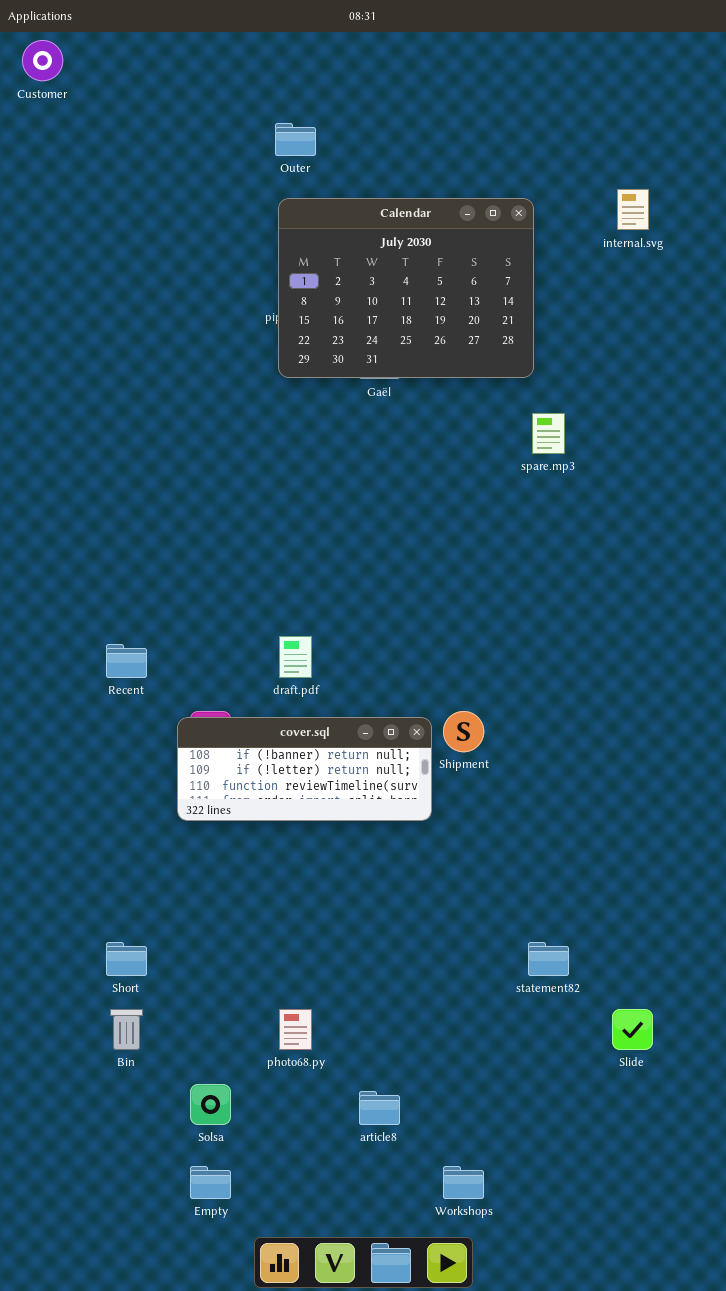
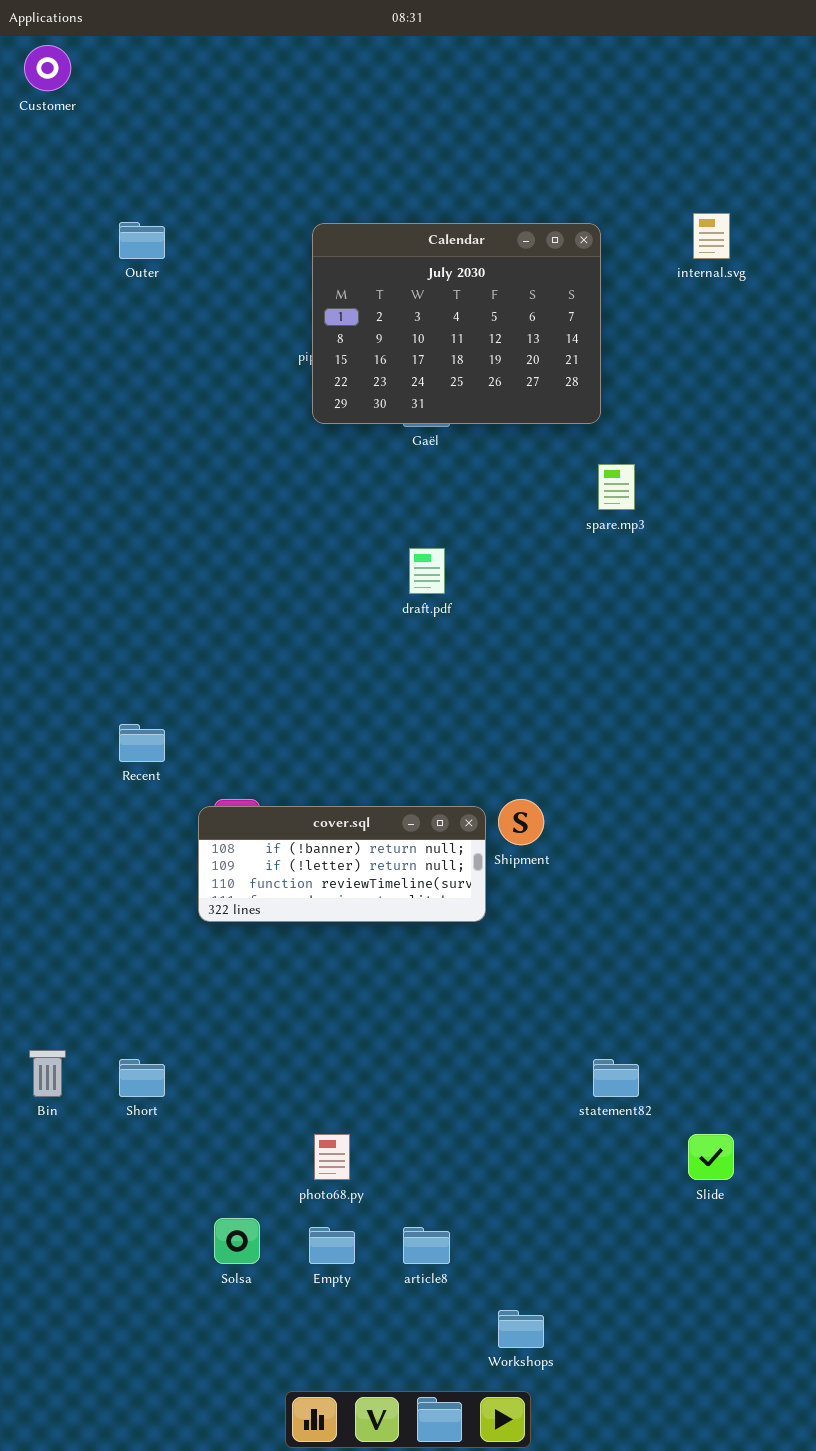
Outer: [275,123,316,156] -> [119,222,165,259], moved
draft.pdf: [279,636,312,678] -> [409,548,445,594], moved
Bin: [110,1009,143,1050] -> [29,1050,66,1097], moved
Empty: [190,1166,231,1199] -> [309,1227,355,1264], moved

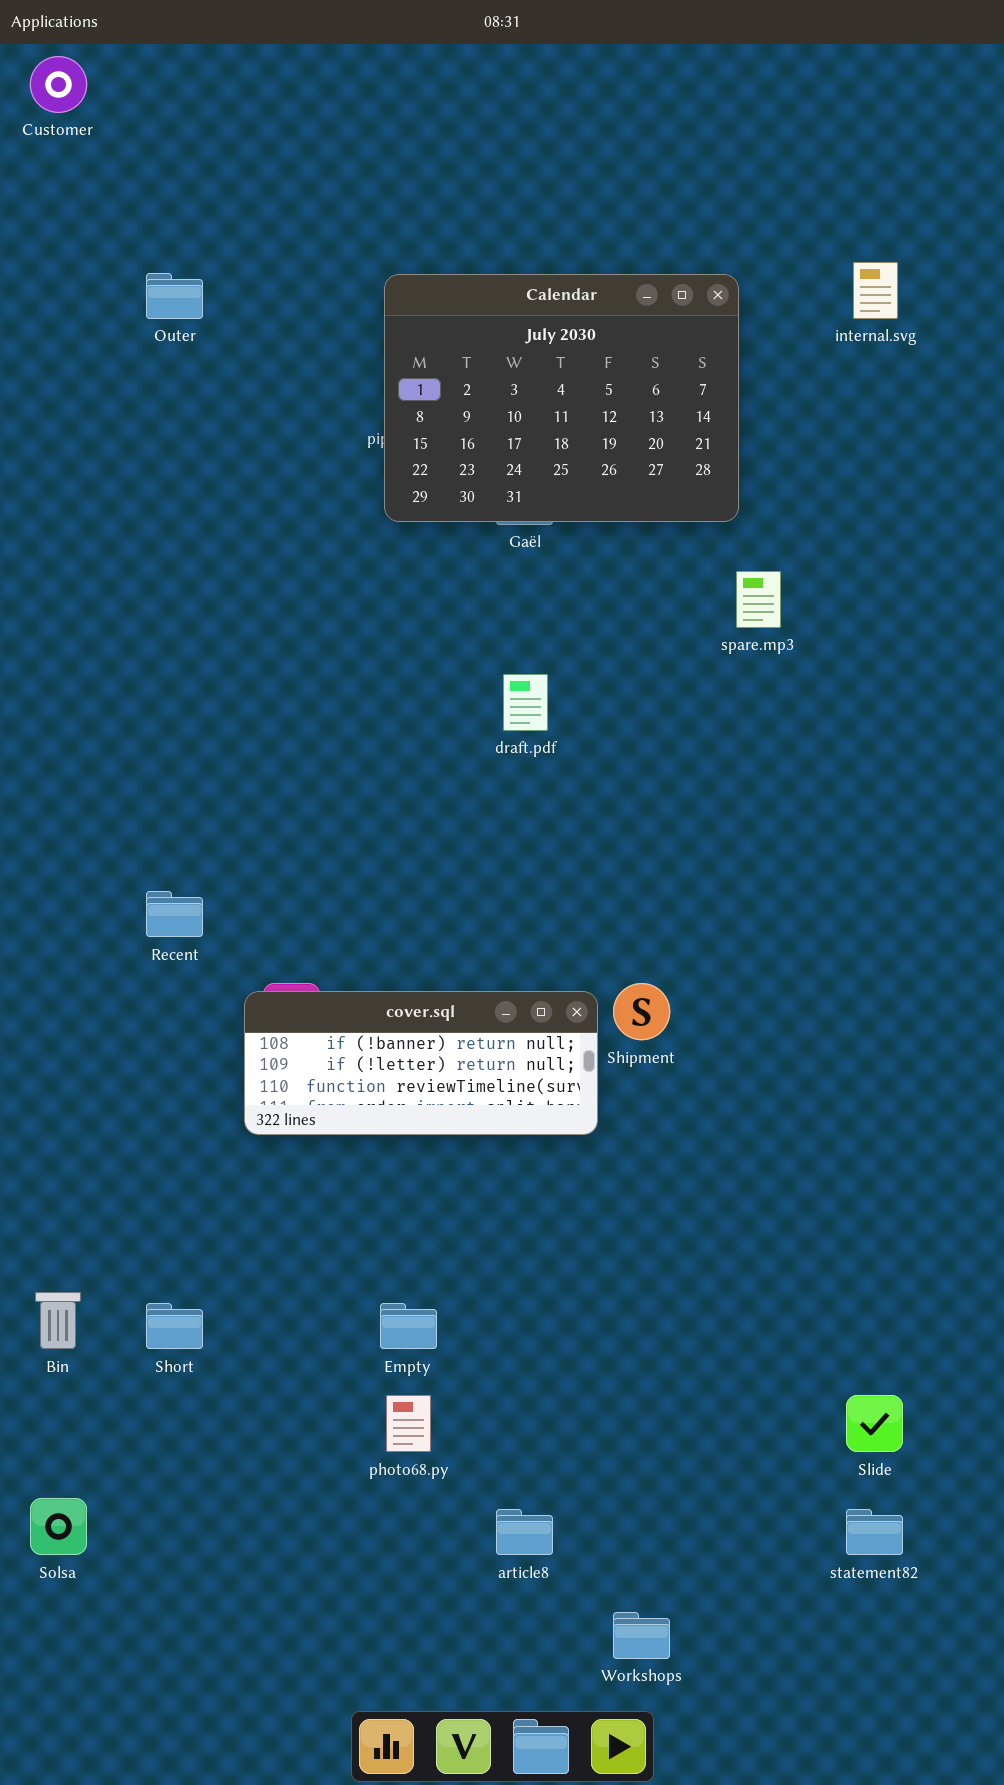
statement82: [593,1059,639,1097] -> [846,1509,903,1555], moved
Solsa: [214,1218,260,1264] -> [30,1498,87,1555], moved
Empty: [309,1227,355,1264] -> [380,1303,437,1349], moved

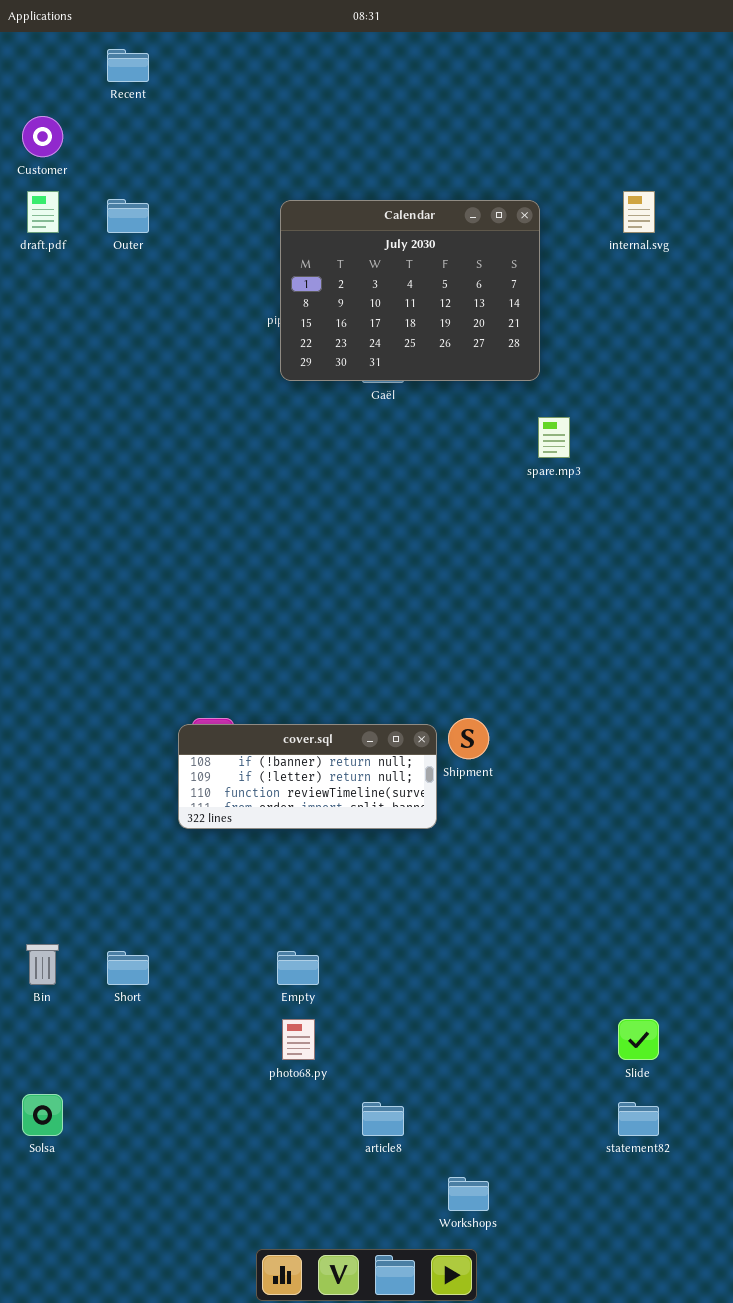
Customer: [30,56,87,113] -> [22,116,63,157], moved
draft.pdf: [503,674,548,731] -> [27,191,59,233], moved
Recent: [146,891,203,937] -> [107,49,149,82], moved

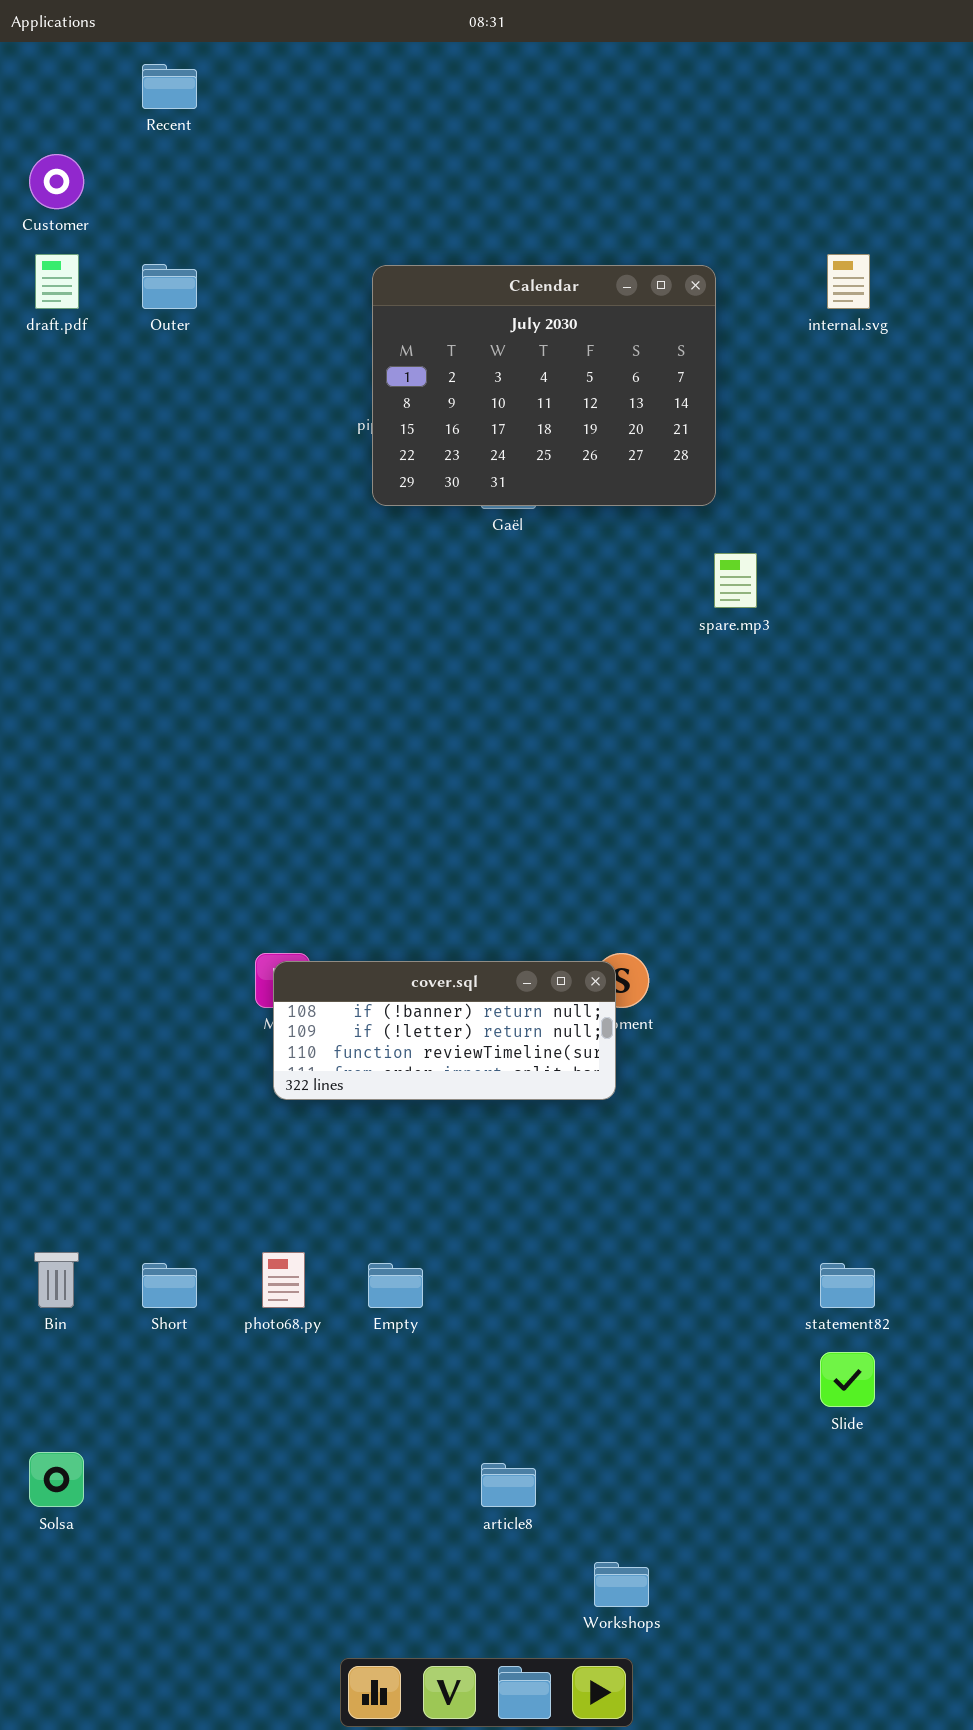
cover.sql: [178,724,437,829] -> [273,961,616,1100], moved
photo68.py: [282,1019,315,1060] -> [262,1252,305,1308], moved
statement82: [618,1102,659,1136] -> [820,1263,875,1308], moved

